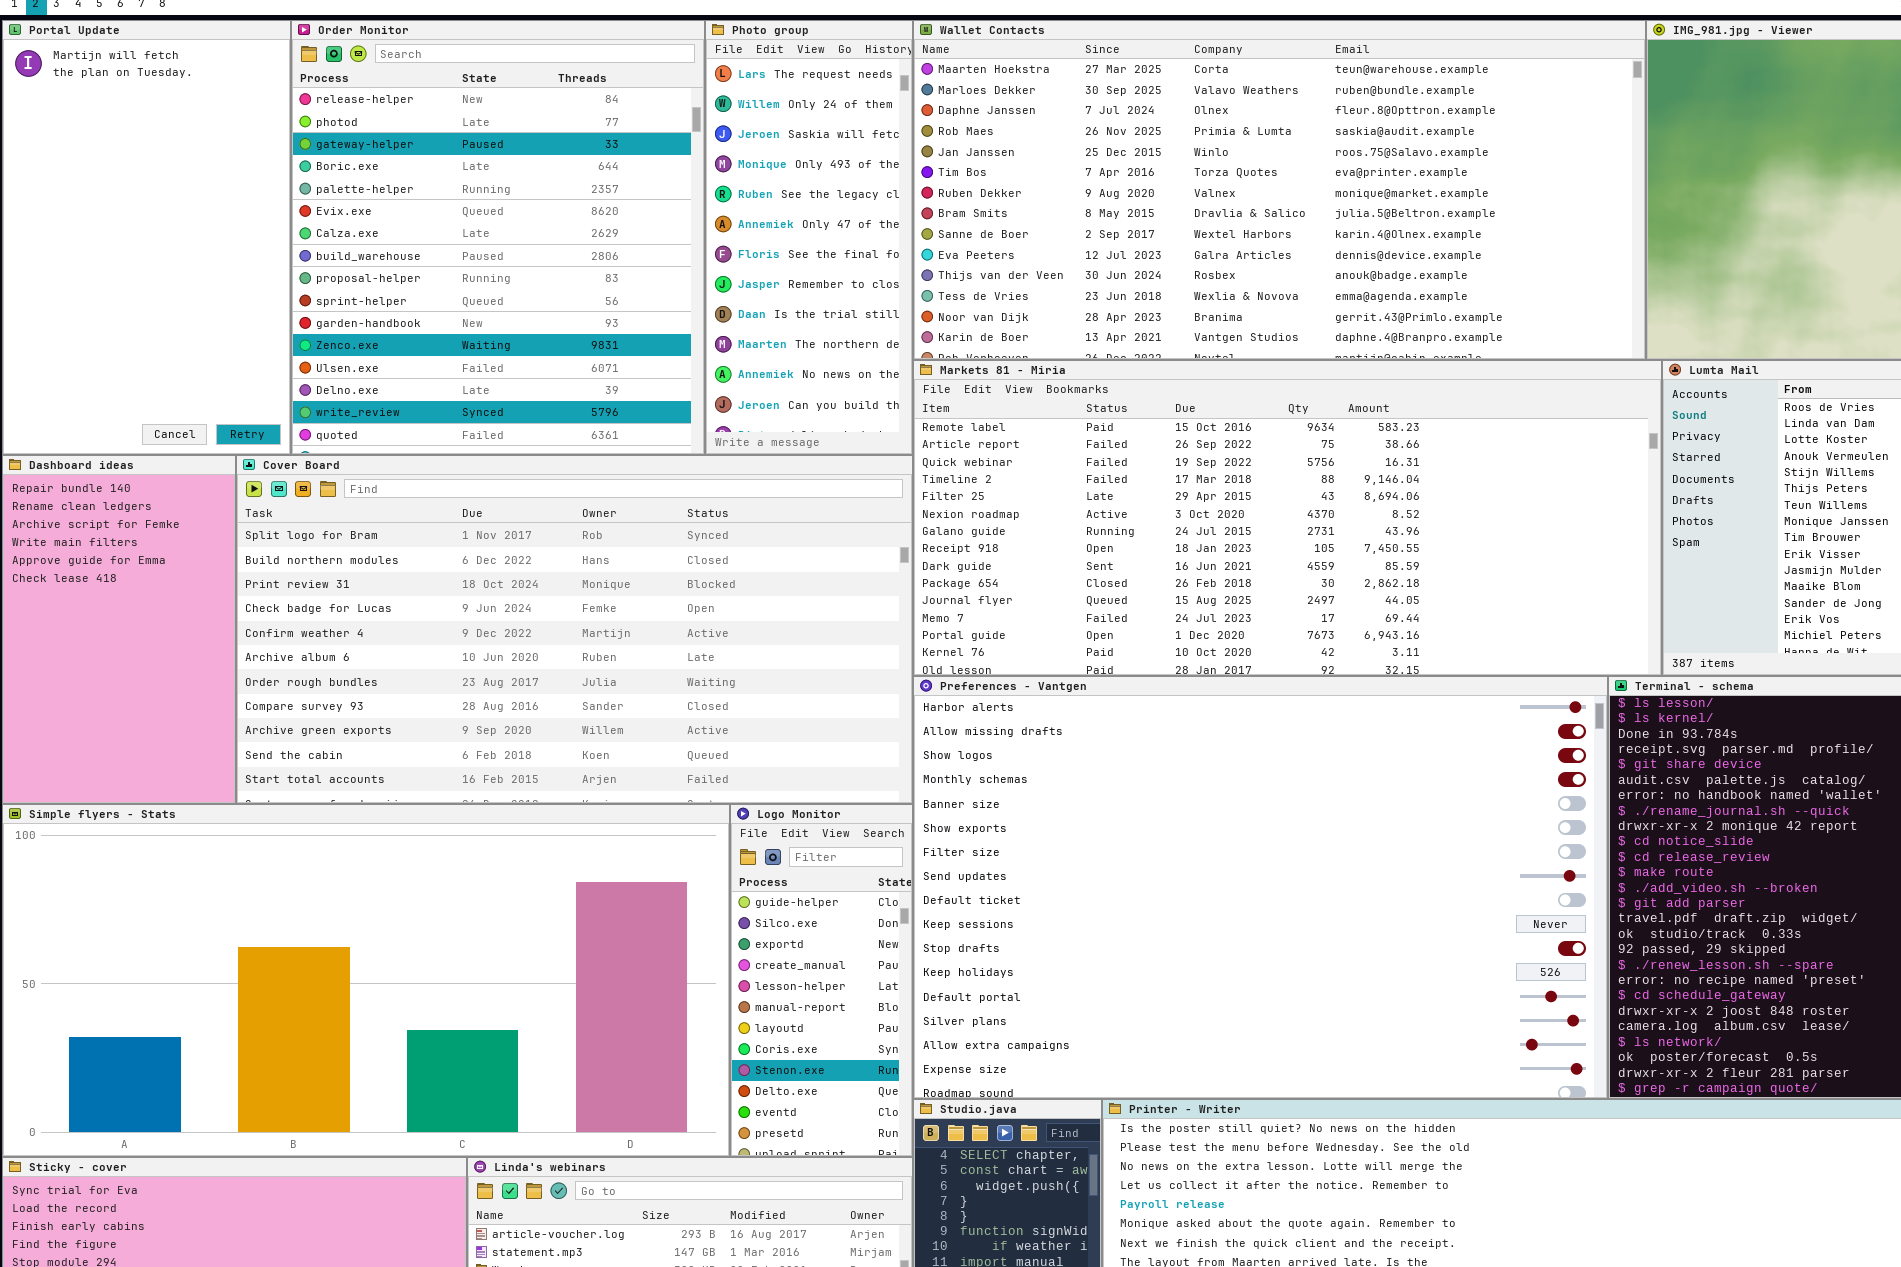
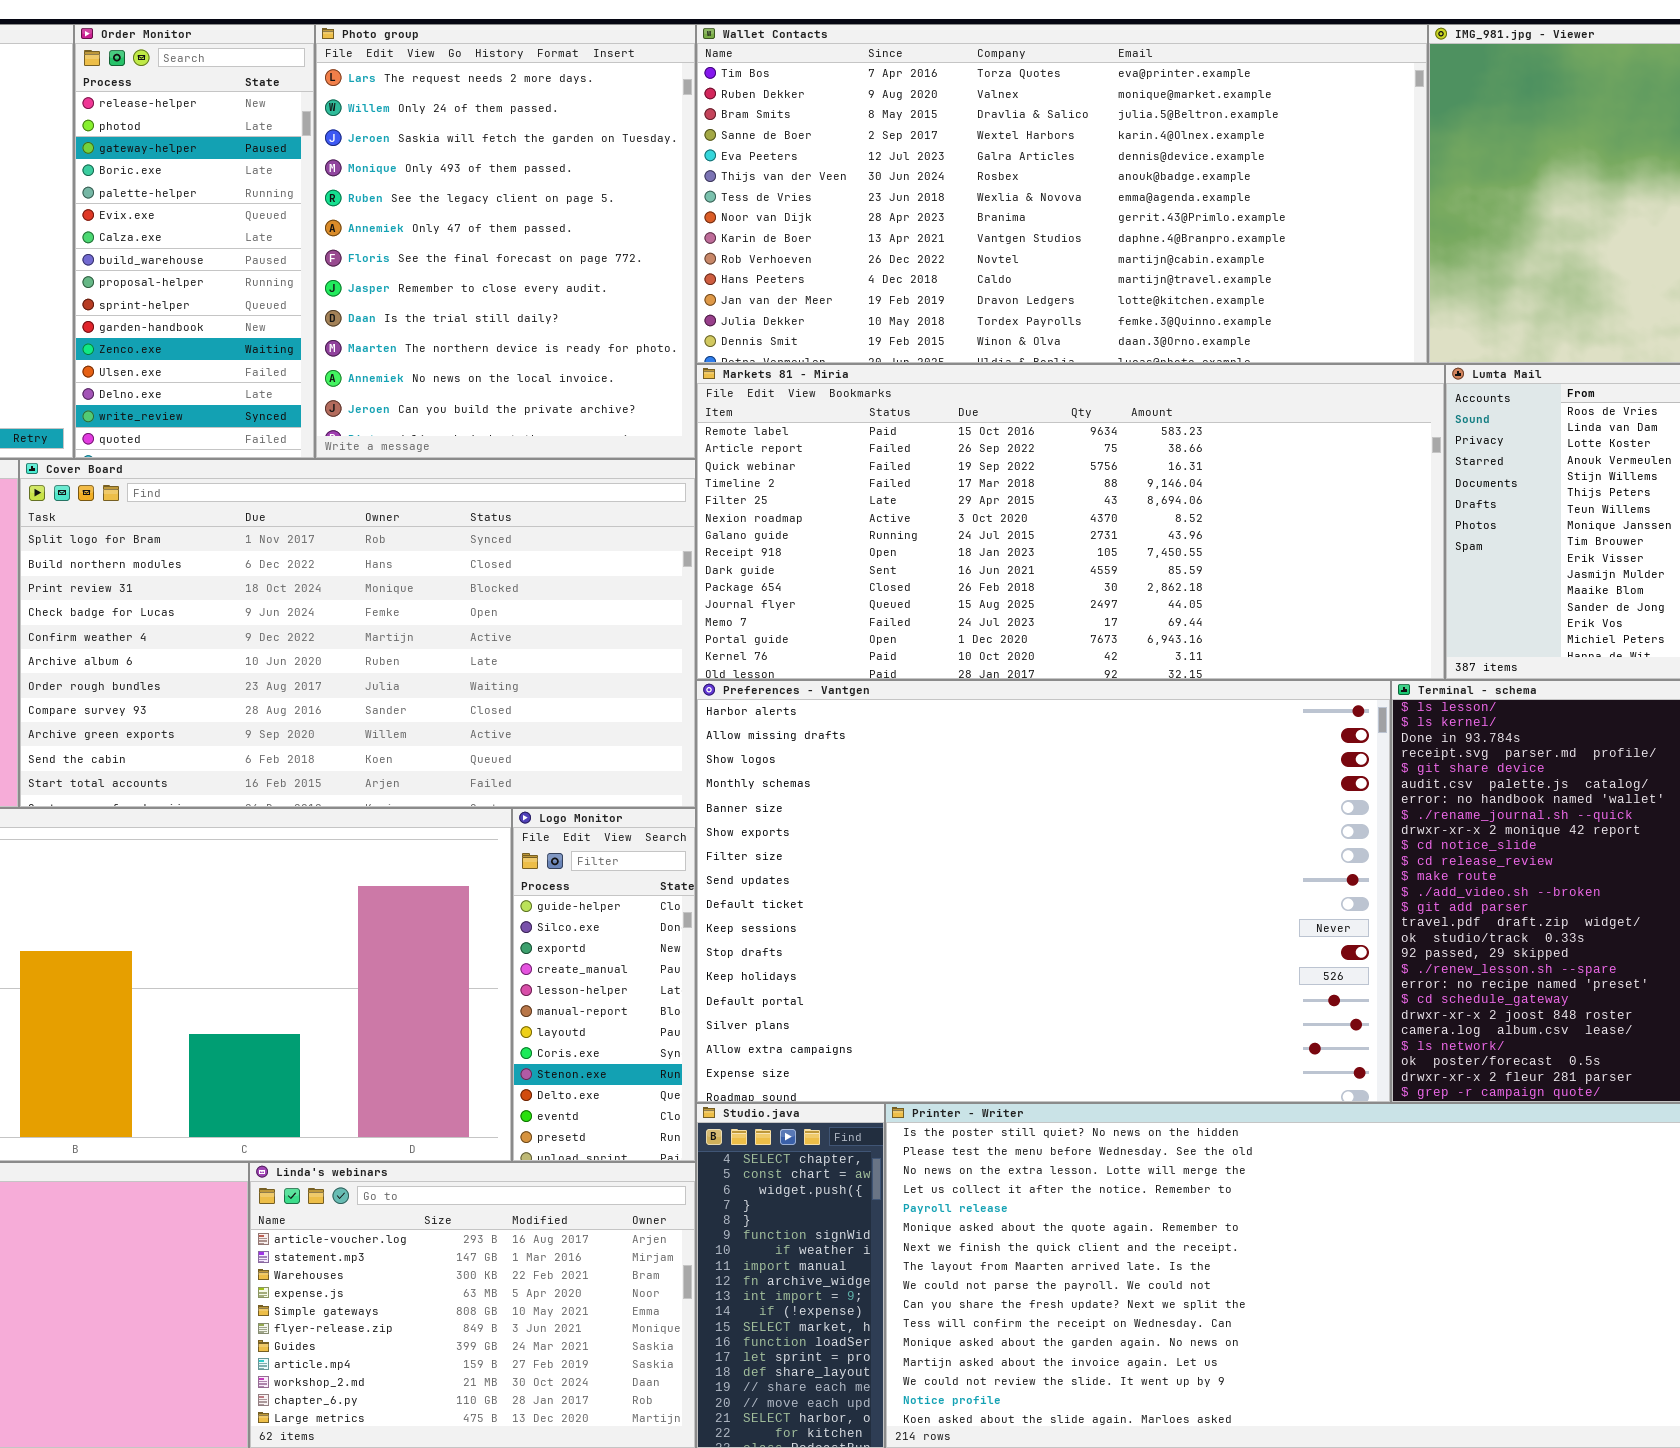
Order Monitor: [291,20,705,455] -> [74,24,315,459], resized
Photo group: [705,20,913,455] -> [315,24,696,459], resized
Wallet Contacts: [913,20,1646,360] -> [696,24,1428,364], scrolled down 5 rows

